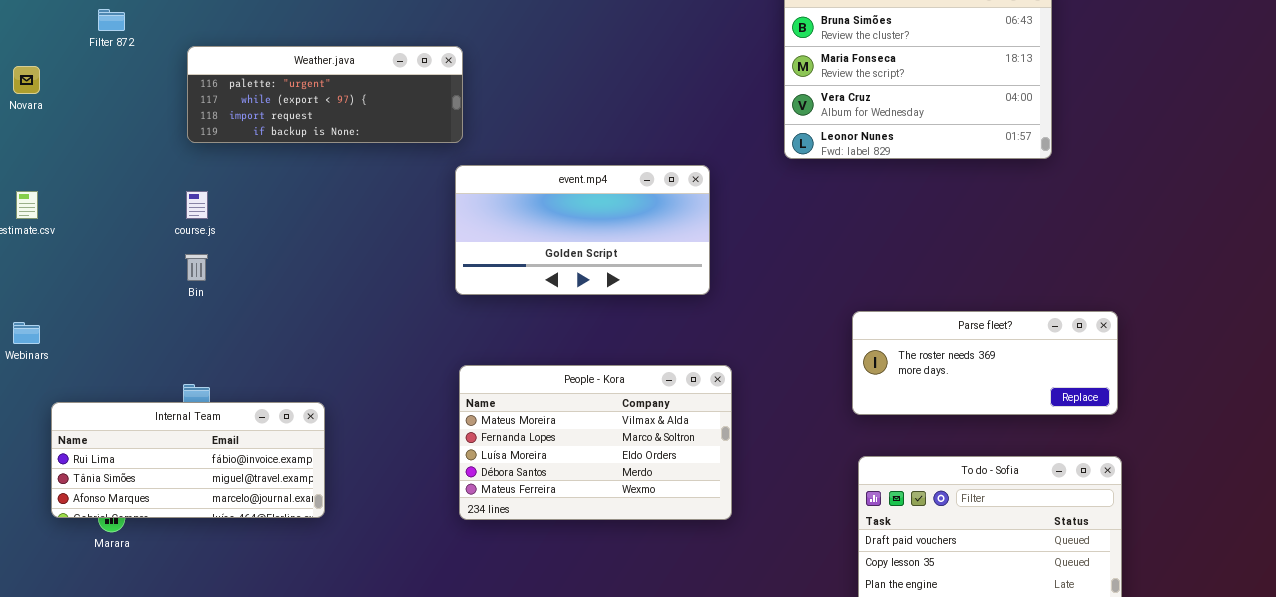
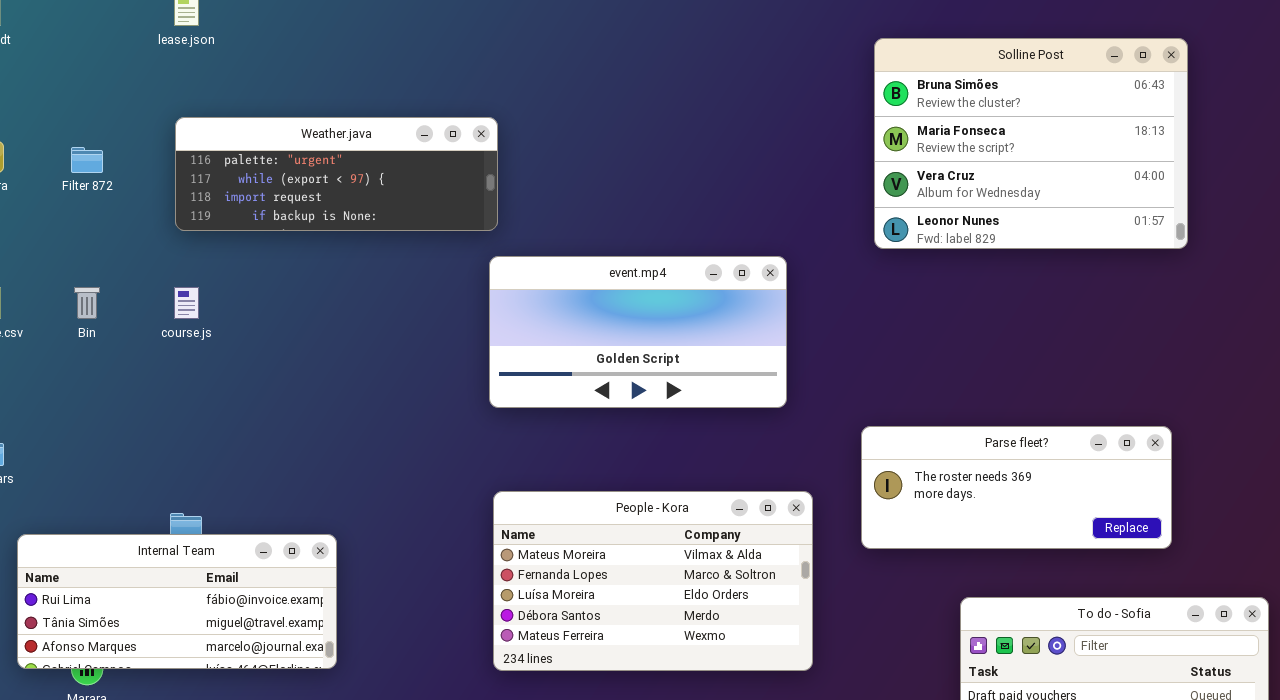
Filter 872: [98,9,125,31] -> [71,147,103,173], moved
Bin: [185,254,208,281] -> [74,287,100,319], moved
Parse fleet?: [852,311,1118,415] -> [861,426,1172,549], moved

